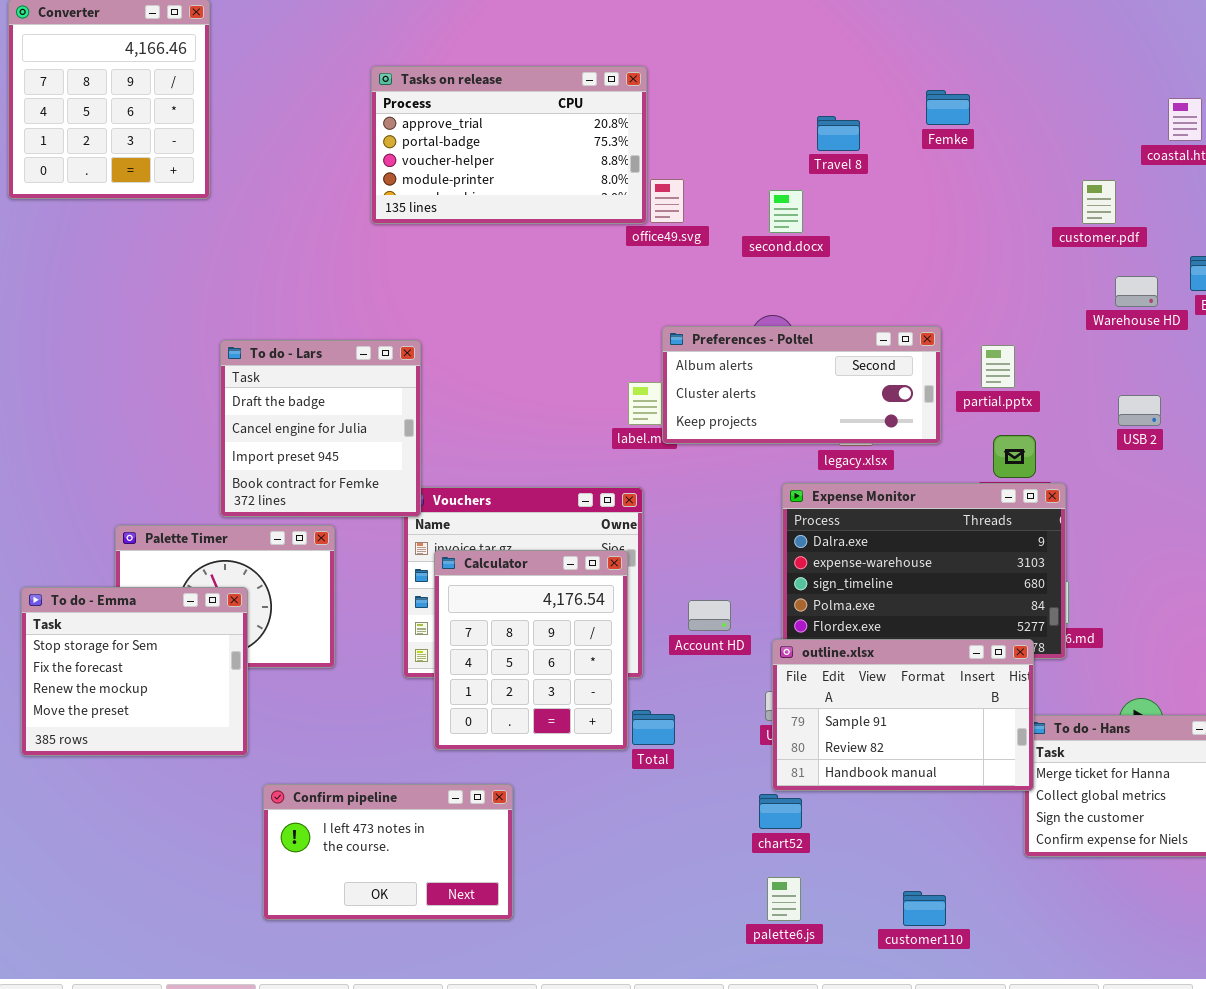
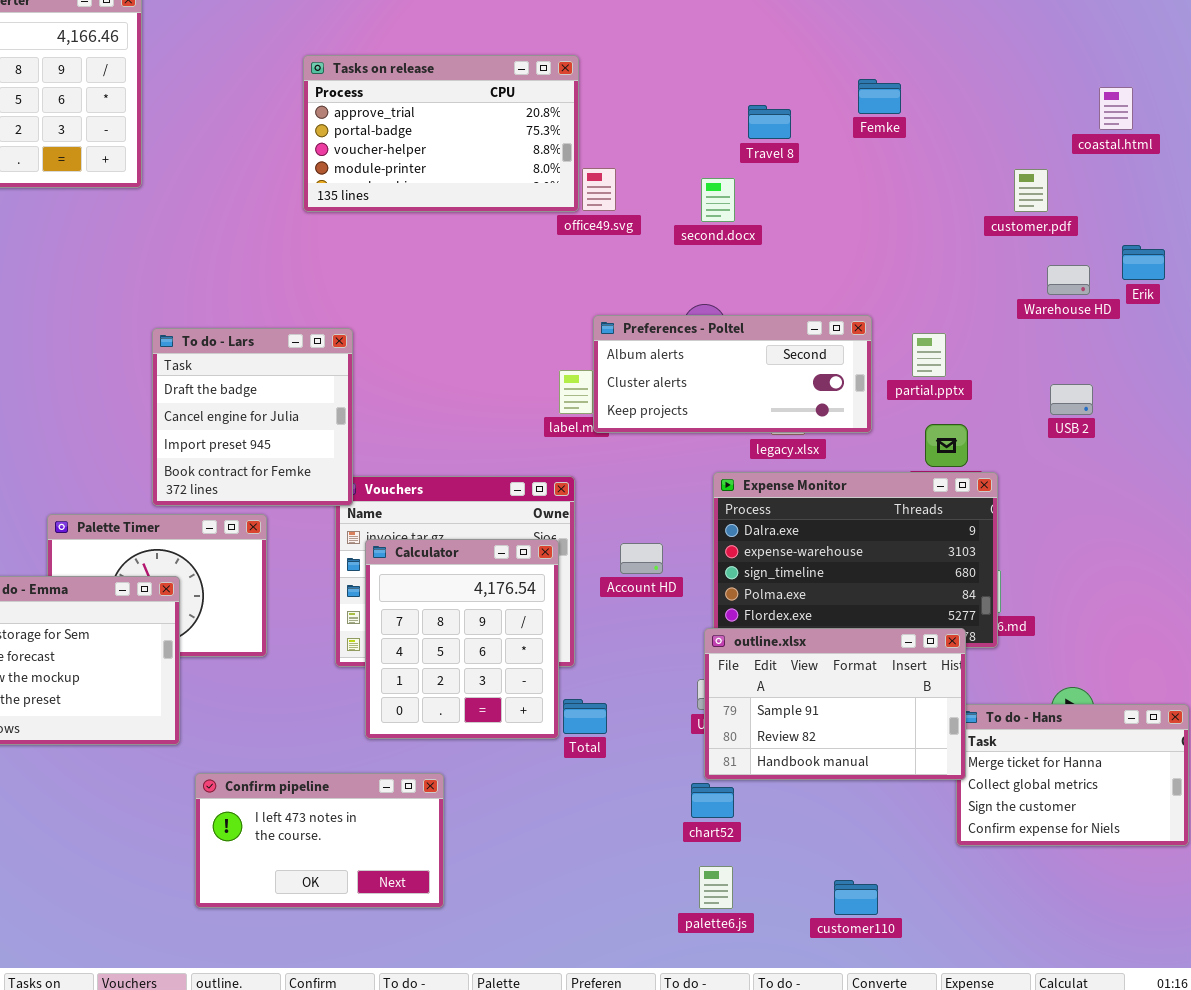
Account HD: [688,600,731,631] -> [620,543,663,574], moved

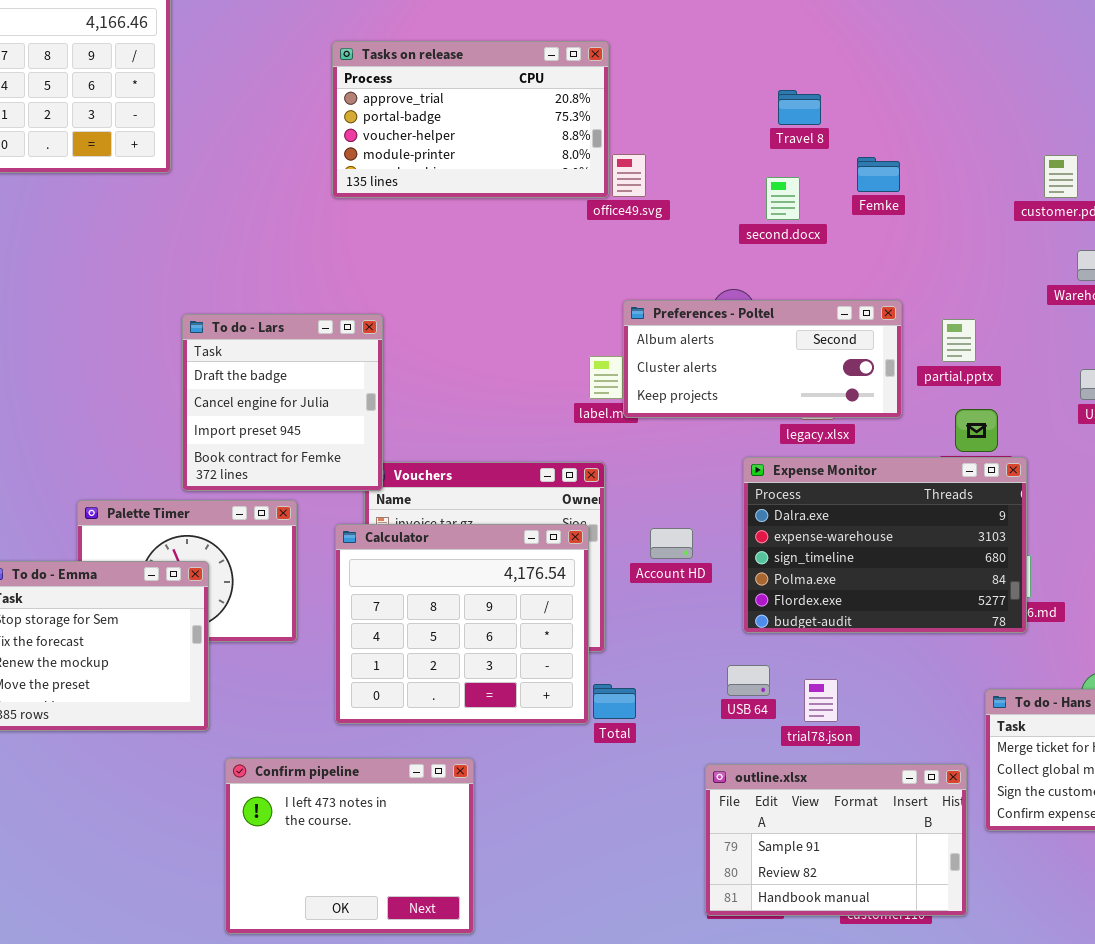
Femke: [858,79,901,114] -> [857,157,900,192], moved
second.docx: [701,178,735,222] -> [766,177,800,220], moved
Calculator: [365,539,559,739] -> [335,524,589,724], resized
outline.xlsx: [704,628,966,780] -> [705,764,967,916], moved
Confirm pipeline: [195,773,444,908] -> [225,758,474,934], resized

